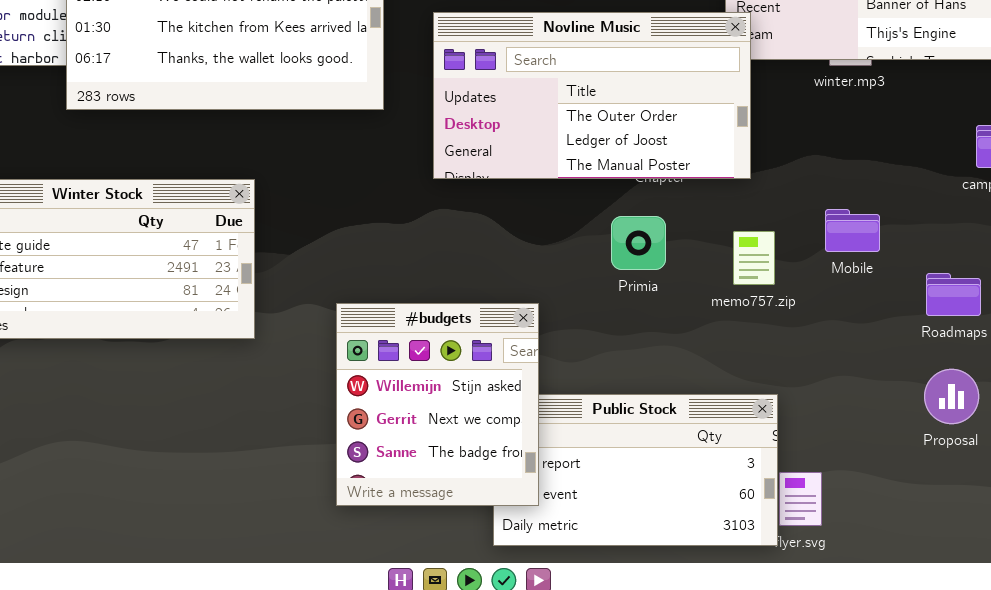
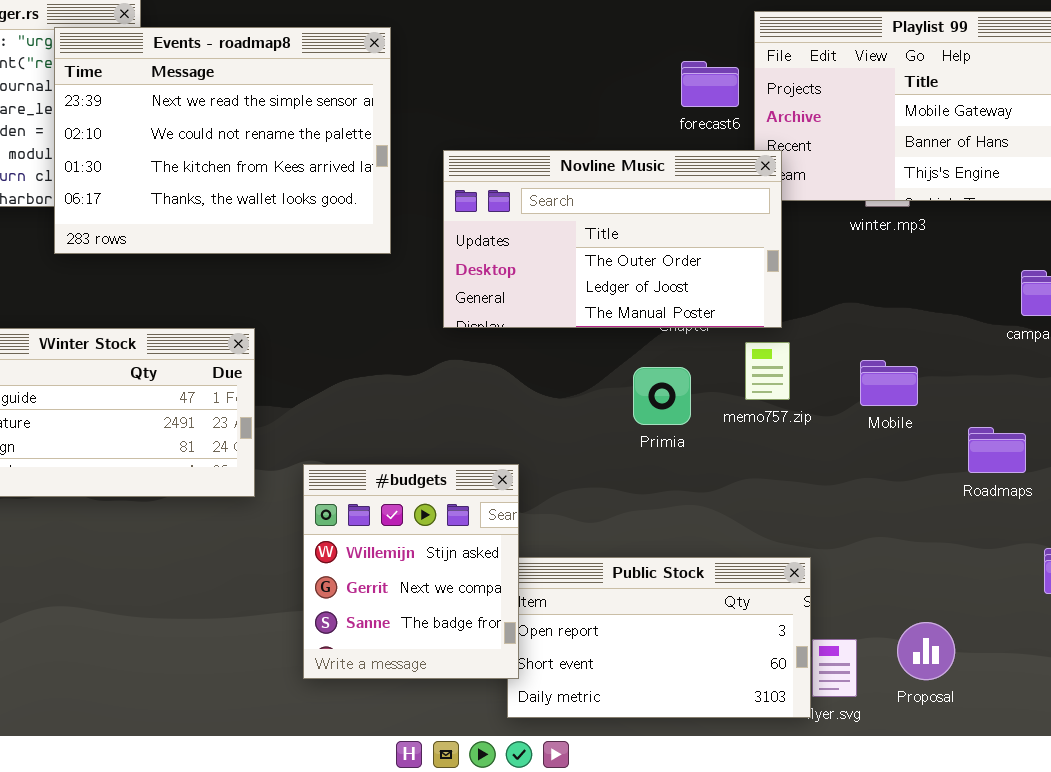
memo757.zip: [733,231,775,285] -> [745,342,790,400], moved
#budgets: [336,303,539,506] -> [303,464,519,679], moved
Proposal: [924,369,979,424] -> [897,622,955,680], moved

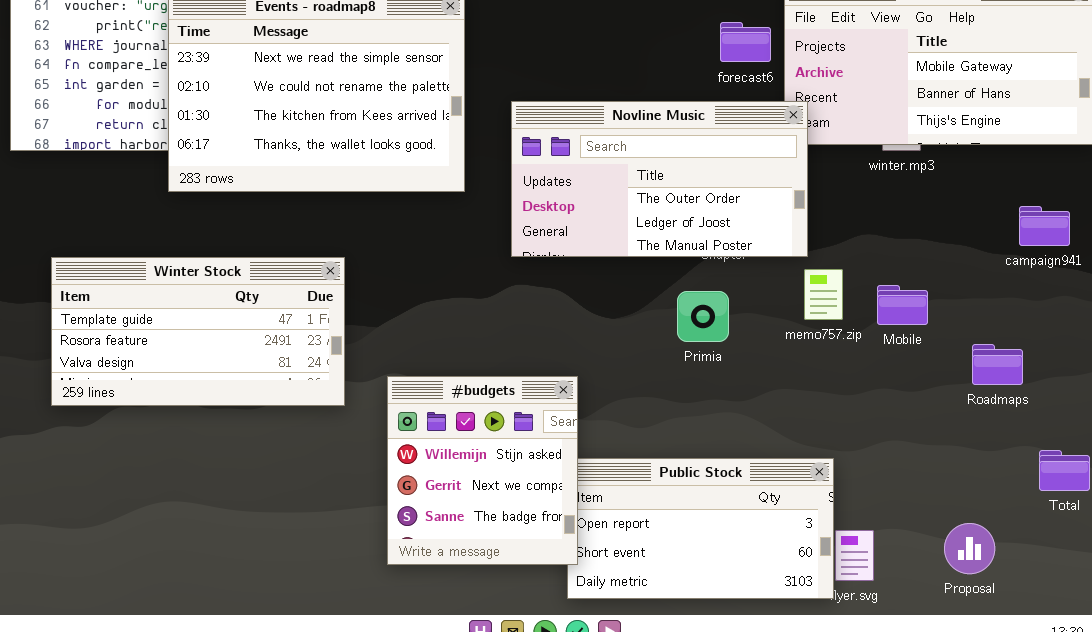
memo757.zip: [745,342,790,400] -> [804,269,843,320], moved
Proposal: [897,622,955,680] -> [944,523,995,574], moved

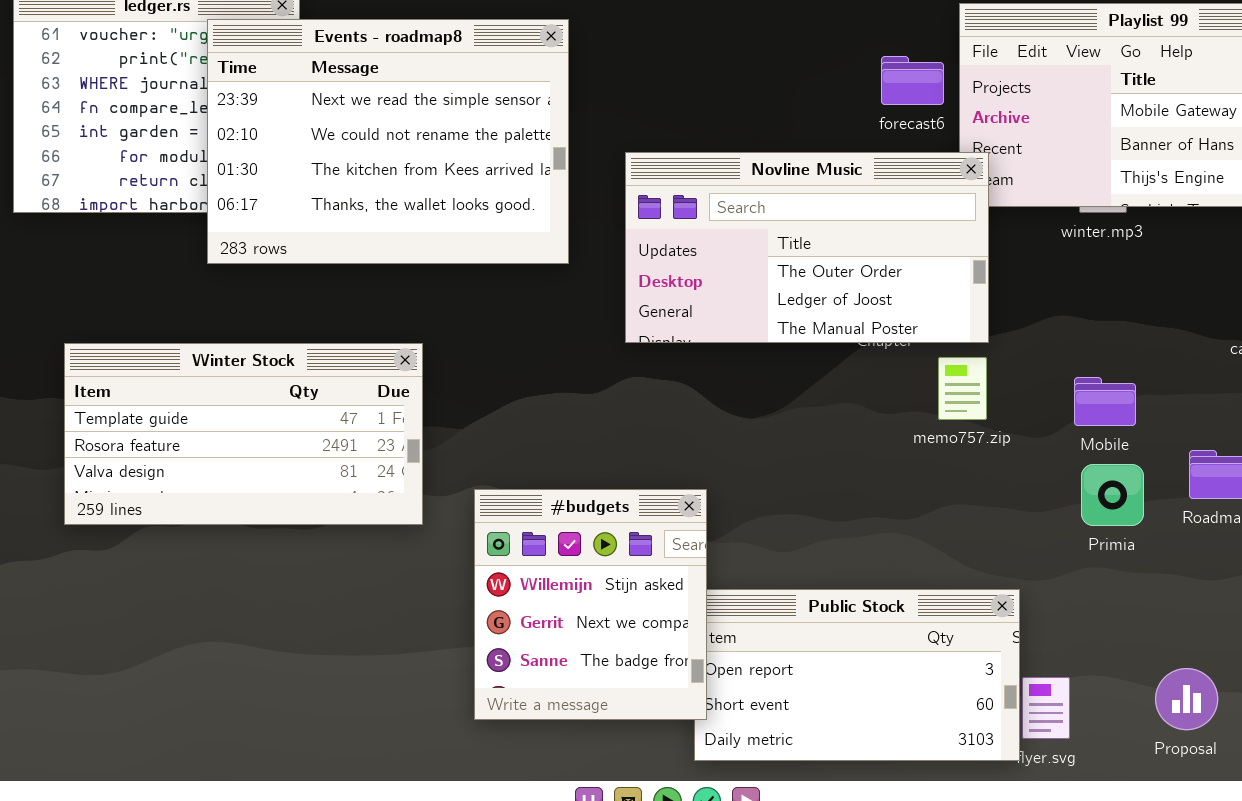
memo757.zip: [804,269,843,320] -> [938,357,987,420], moved
Primia: [677,291,729,342] -> [1081,464,1144,526], moved

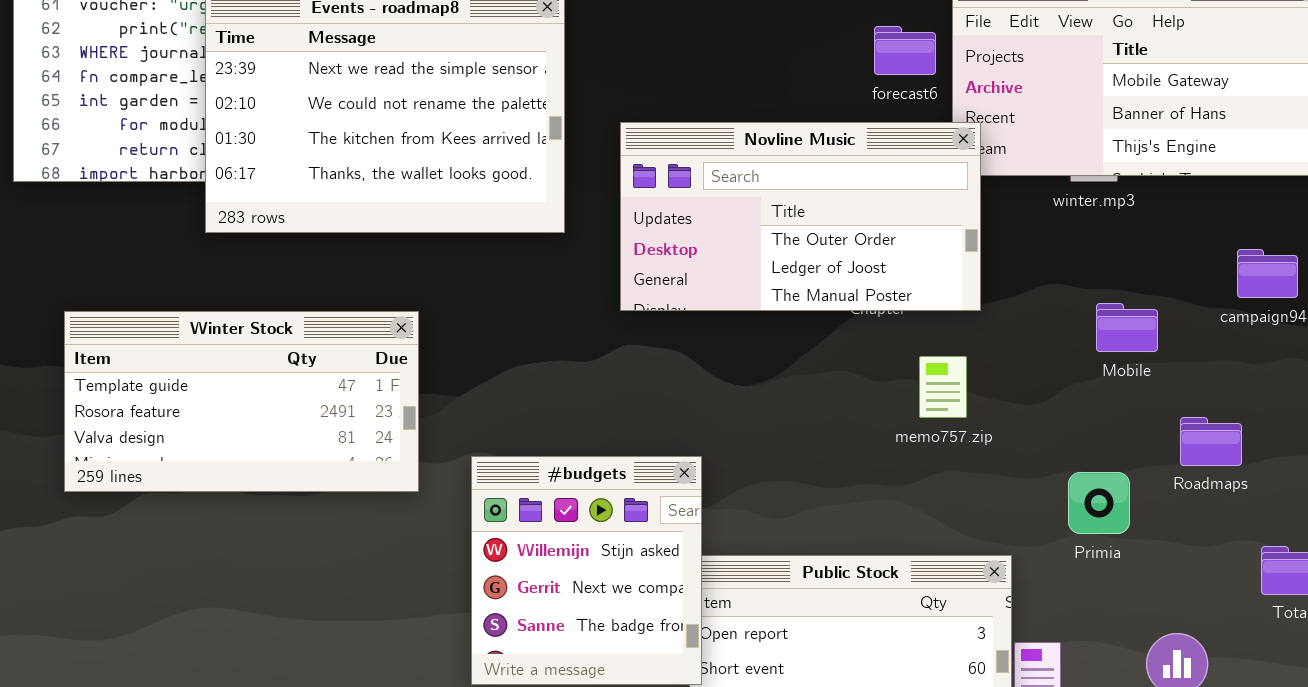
memo757.zip: [938,357,987,420] -> [919,356,967,418], moved
Mobile: [1074,377,1136,426] -> [1096,303,1158,352], moved
Primia: [1081,464,1144,526] -> [1068,472,1130,534], moved

